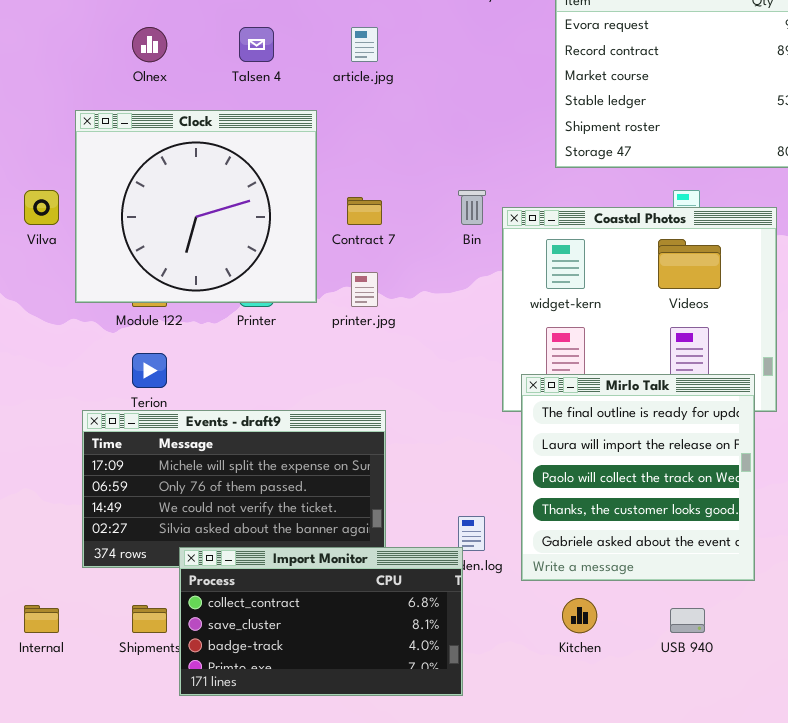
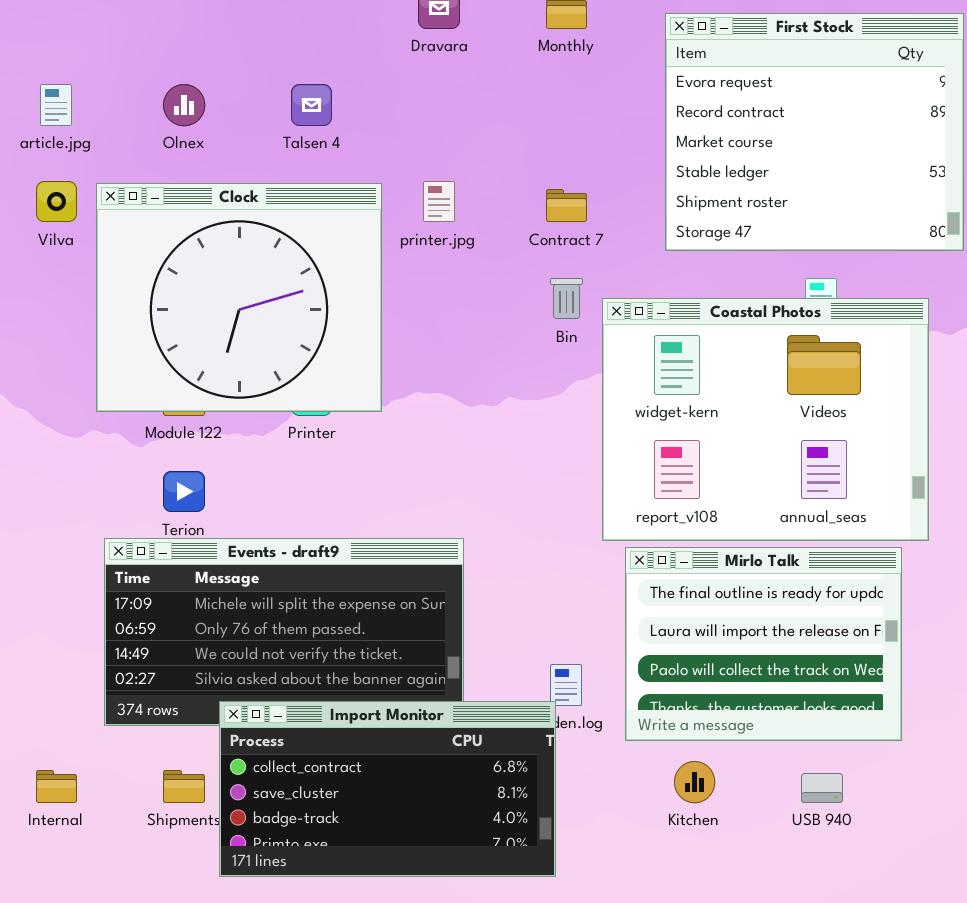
article.jpg: [351,27,378,62] -> [40,84,72,126], moved
Vilva: [24,190,59,225] -> [36,181,77,222], moved
Contract 7: [347,197,382,225] -> [546,189,587,222], moved
printer.jpg: [351,272,378,307] -> [423,181,455,222], moved
Mirlo Talk: [521,374,755,581] -> [625,547,902,741], resized

